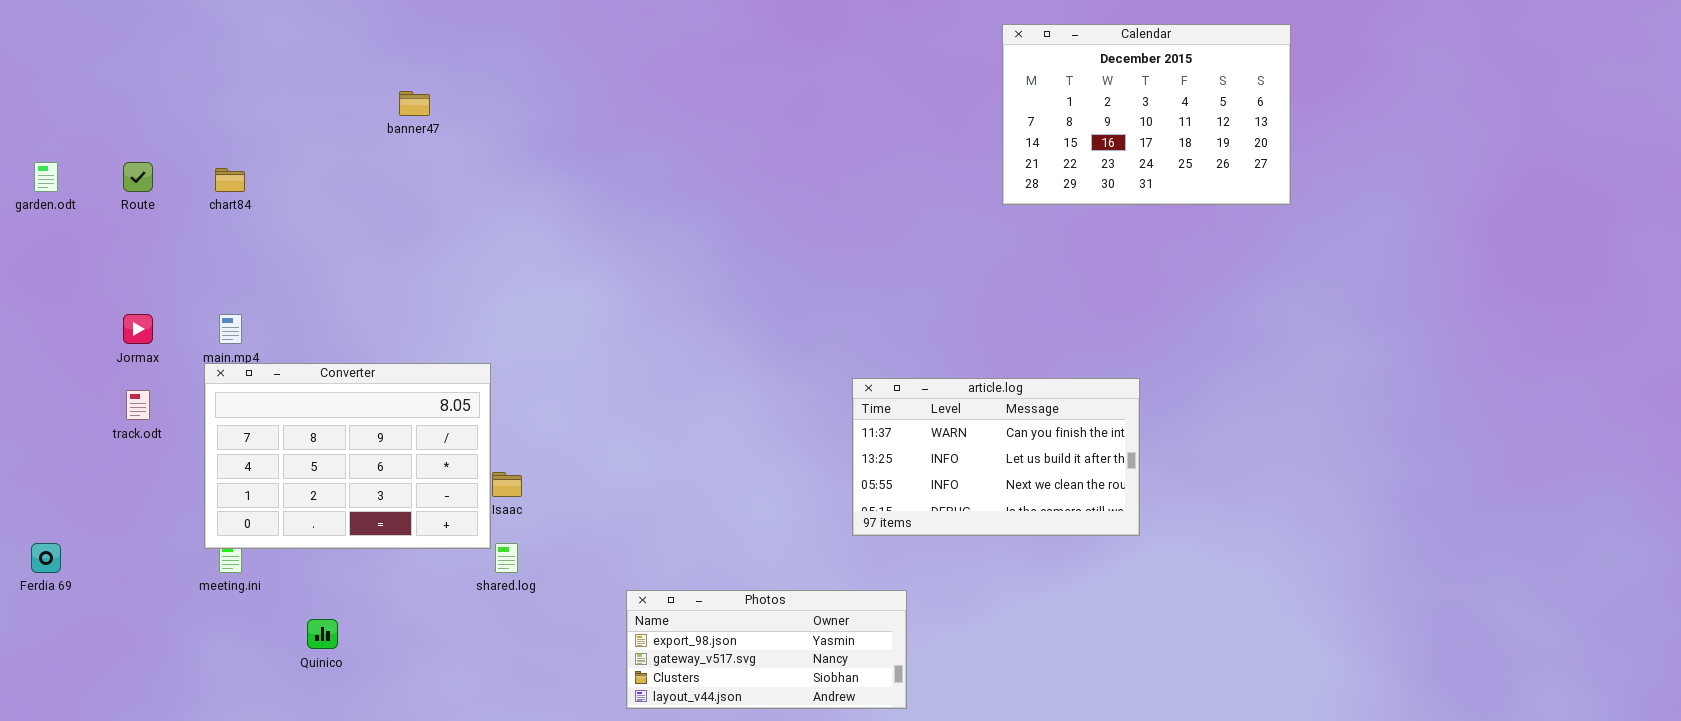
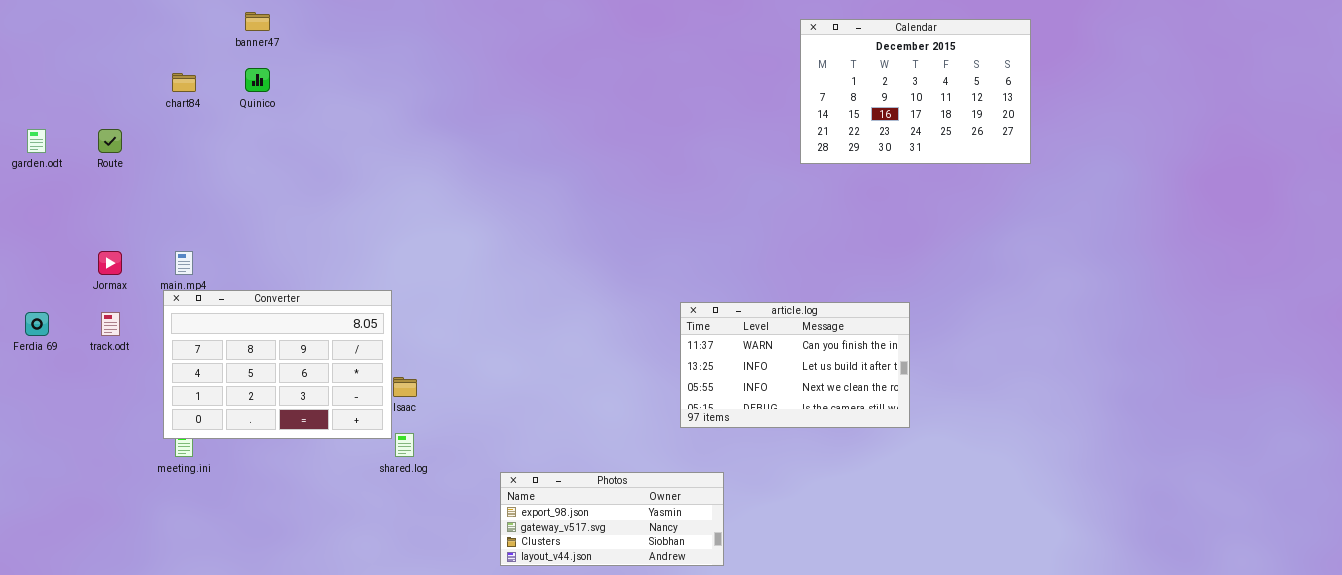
banner47: [399,91,430,116] -> [245,12,270,31], moved
chart84: [215,168,245,192] -> [172,73,196,92], moved
Ferdia 69: [31,543,61,573] -> [25,312,49,336], moved
Quinico: [307,619,338,649] -> [245,68,270,92], moved

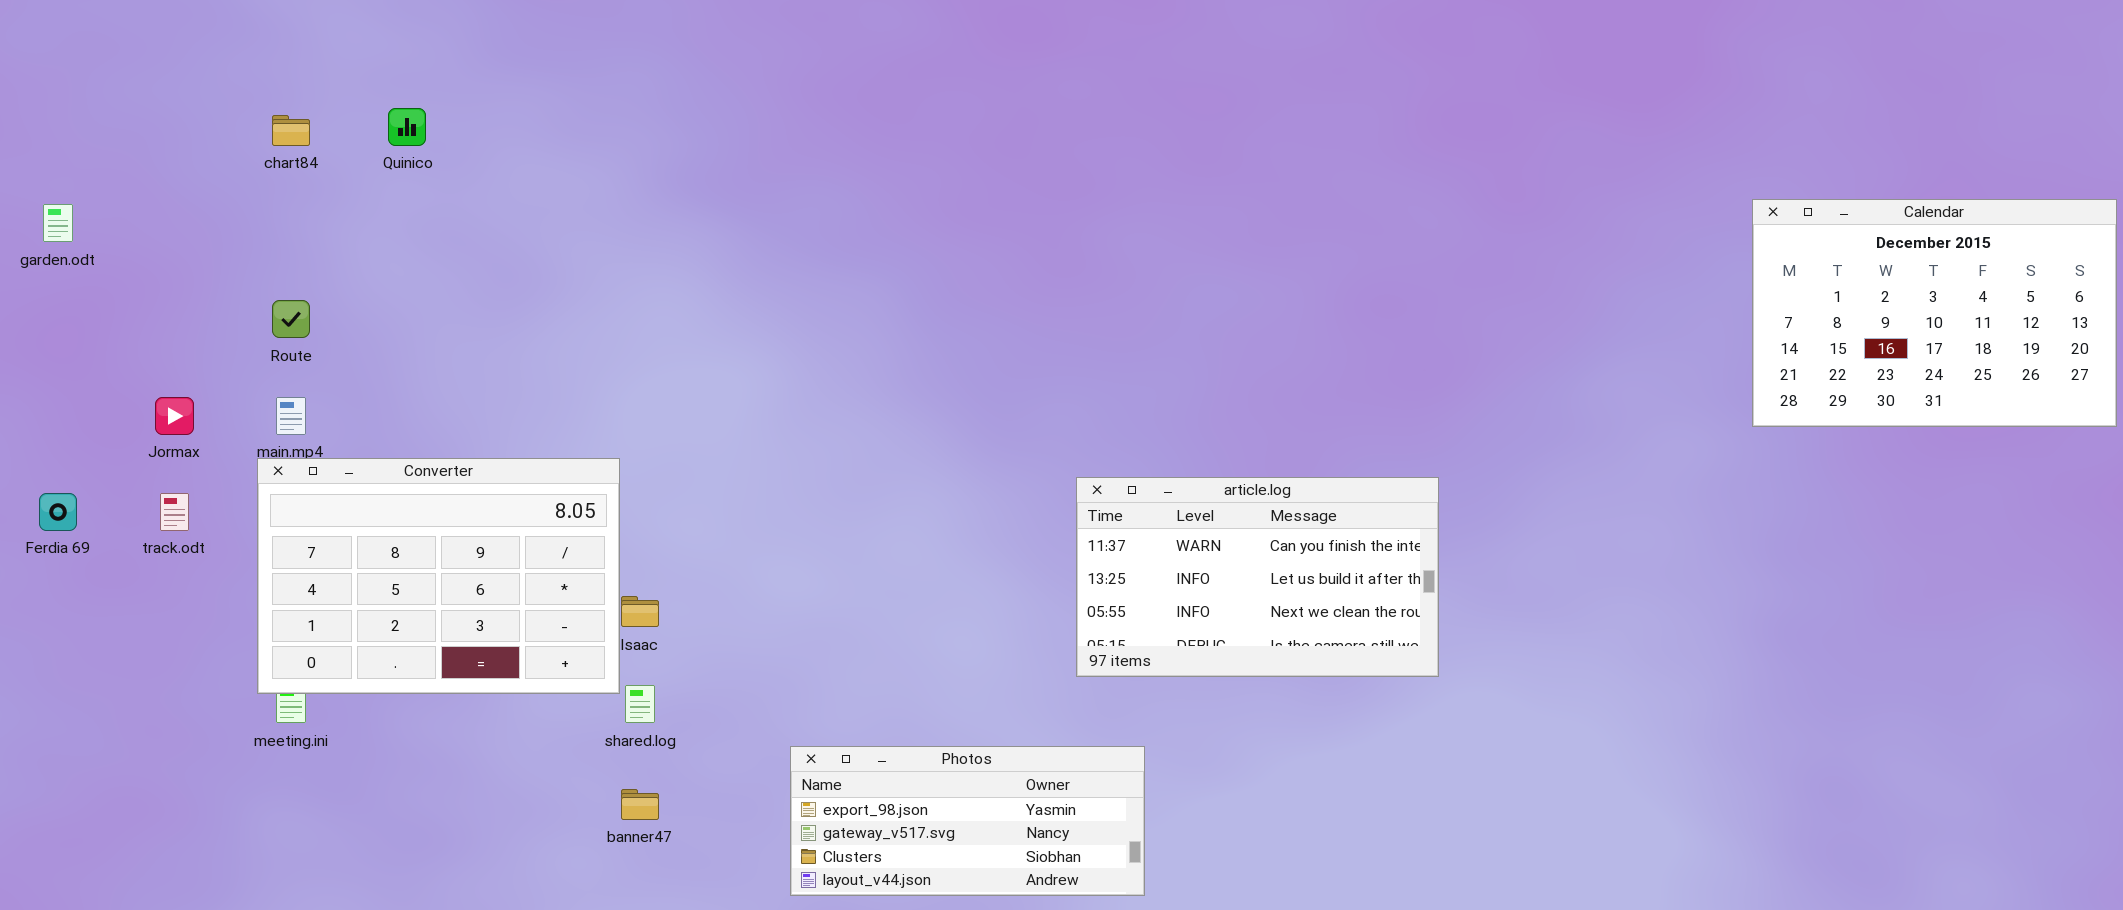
banner47: [245,12,270,31] -> [621,789,659,820], moved
Calendar: [800,19,1031,164] -> [1752,199,2117,427], moved
Route: [98,129,122,153] -> [272,300,310,338], moved

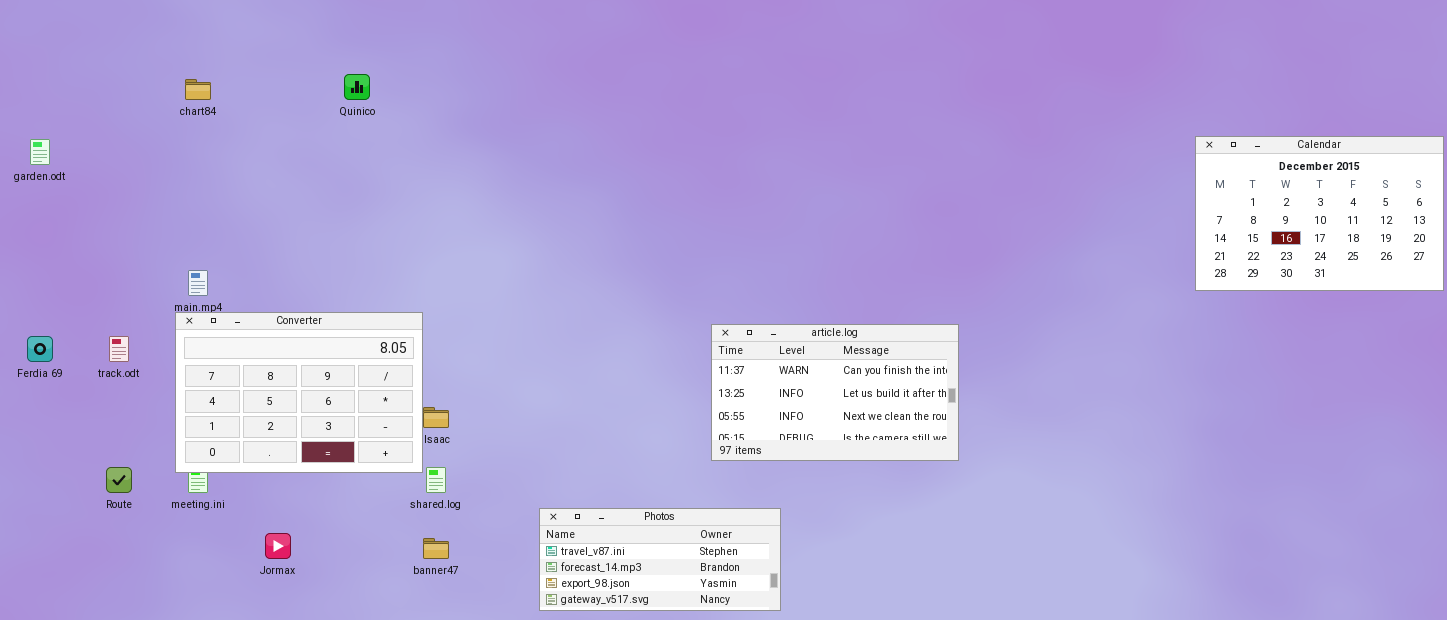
Quinico: [388,108,426,146] -> [344,74,370,100], moved
Route: [272,300,310,338] -> [106,467,132,493], moved
Jormax: [155,397,194,435] -> [265,533,291,559], moved
article.log: [1076,477,1439,677] -> [711,324,959,461], moved
Photos: [790,746,1145,896] -> [539,508,781,611], scrolled up 2 rows

